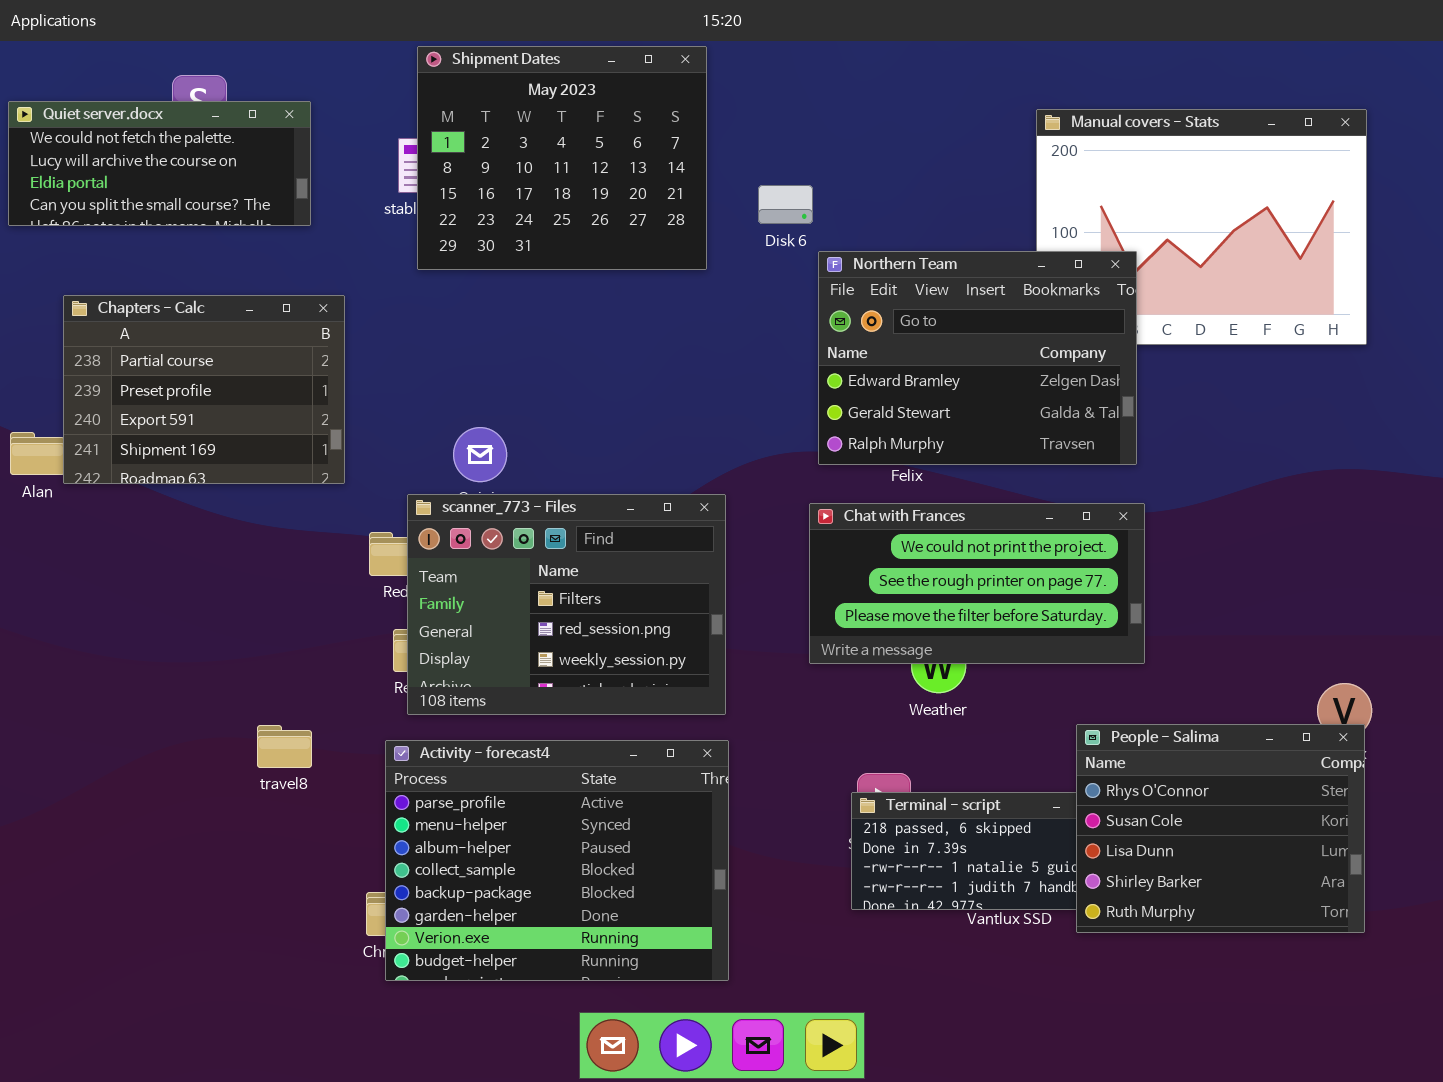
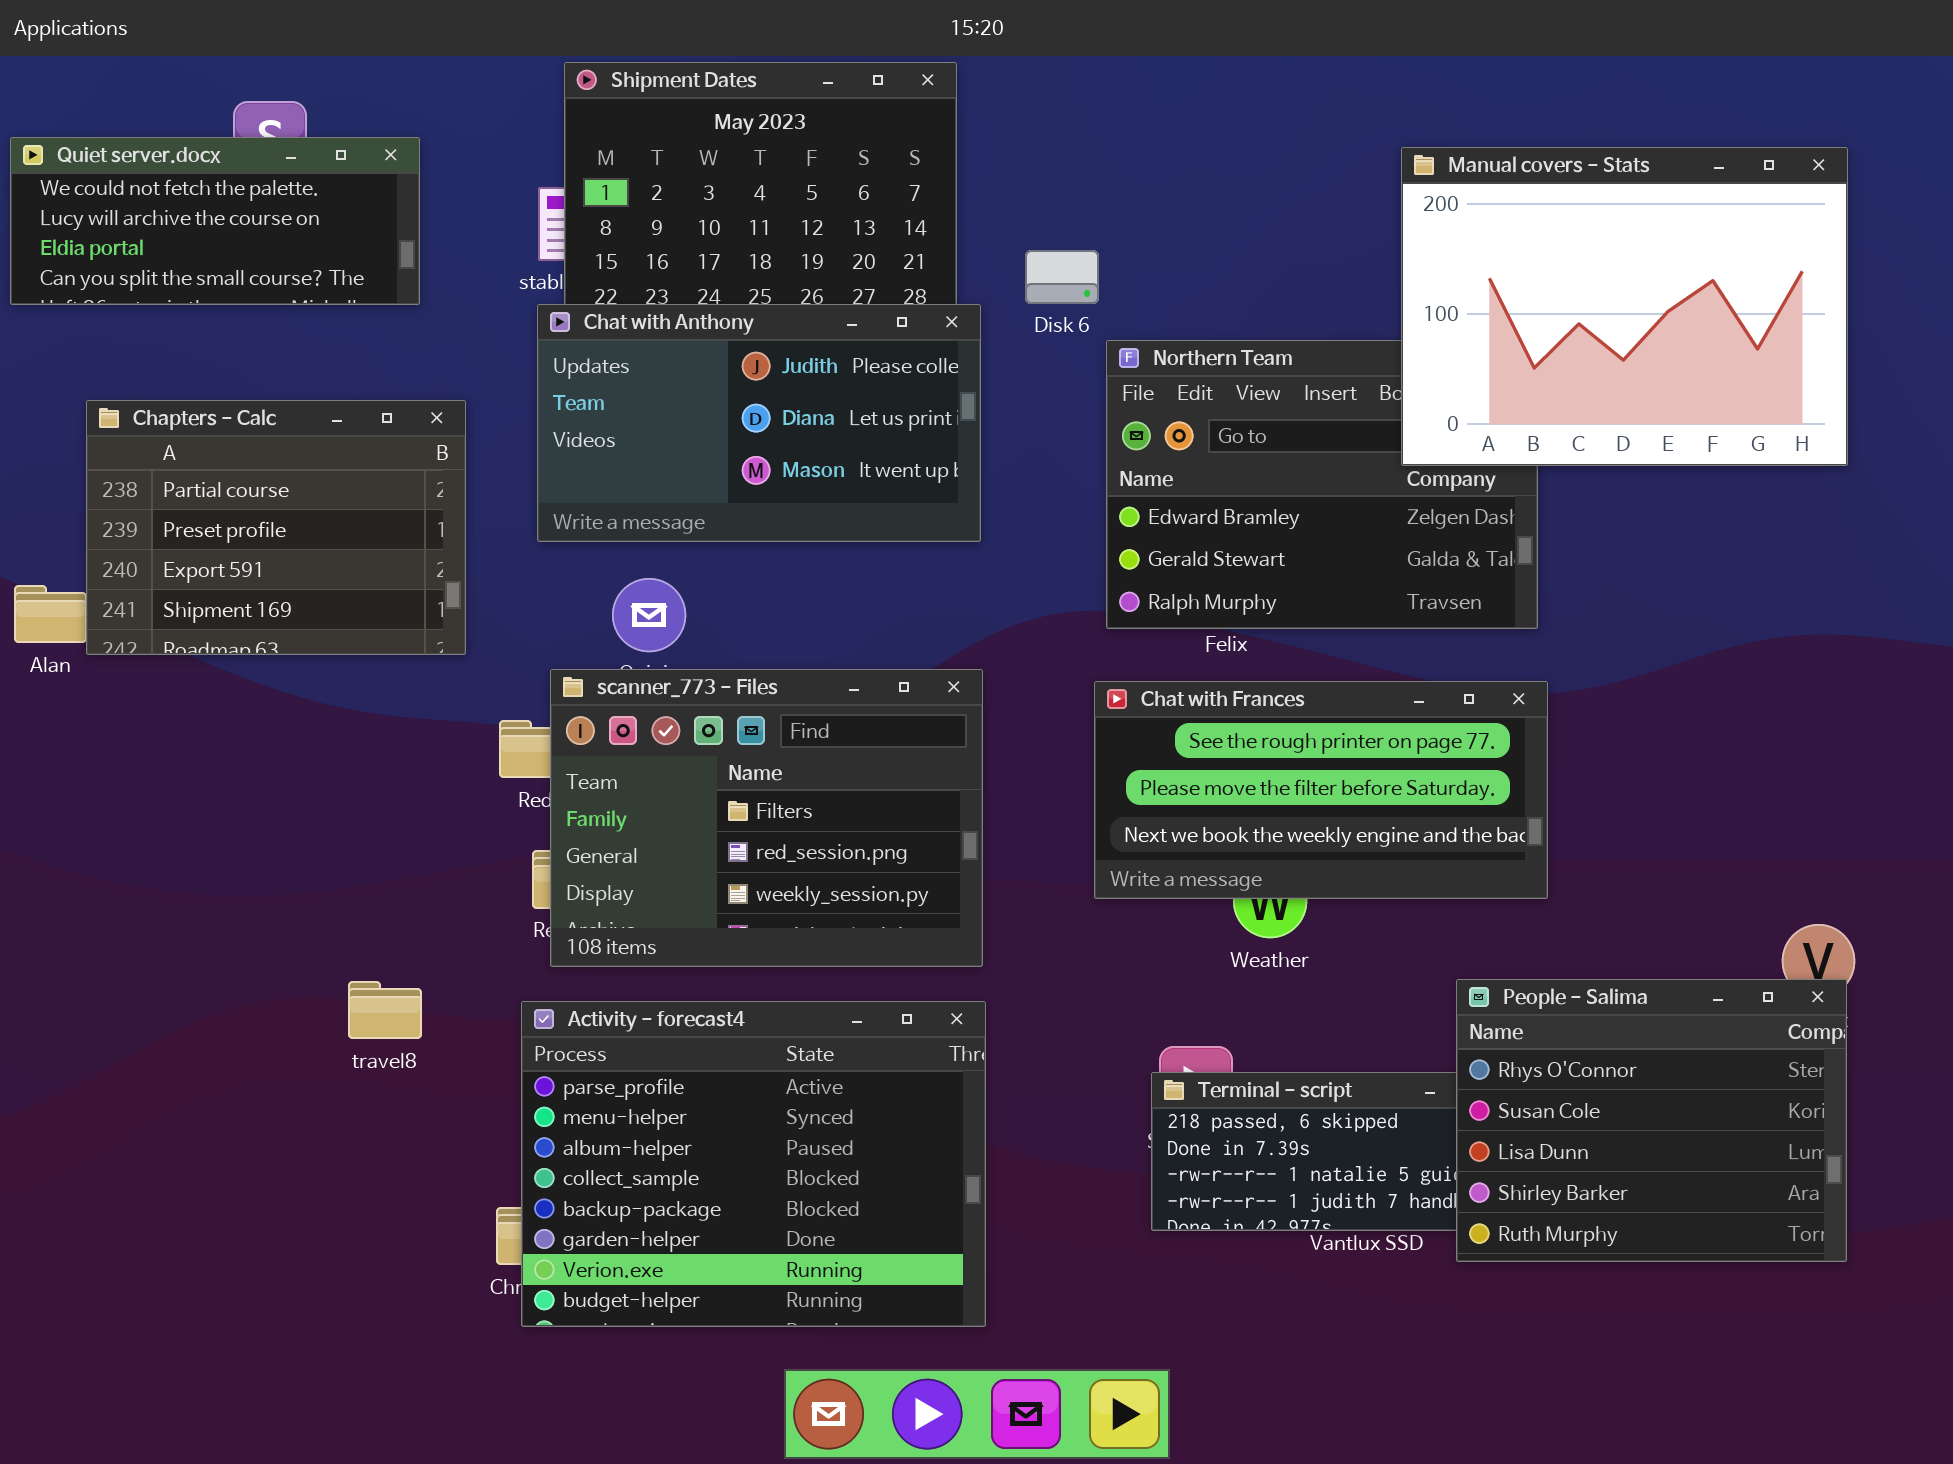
Manual covers - Stats: [1036,109,1367,345] -> [1401,147,1848,466], raised
Chat with Anthony: none -> [537,304,981,542], opened
Chat with Frances: [809,503,1145,664] -> [1094,681,1548,899], scrolled down 1 row

